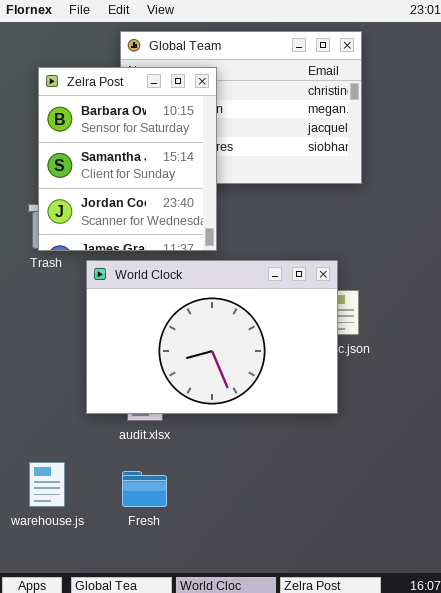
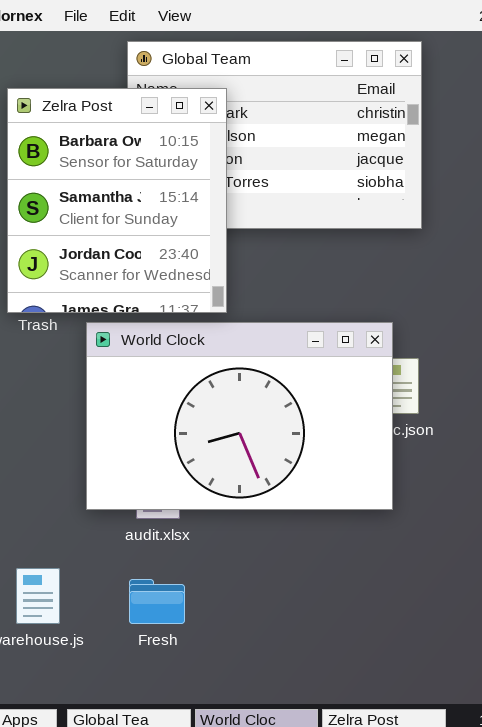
Zelra Post: [38,67,217,251] -> [7,88,227,313], moved

